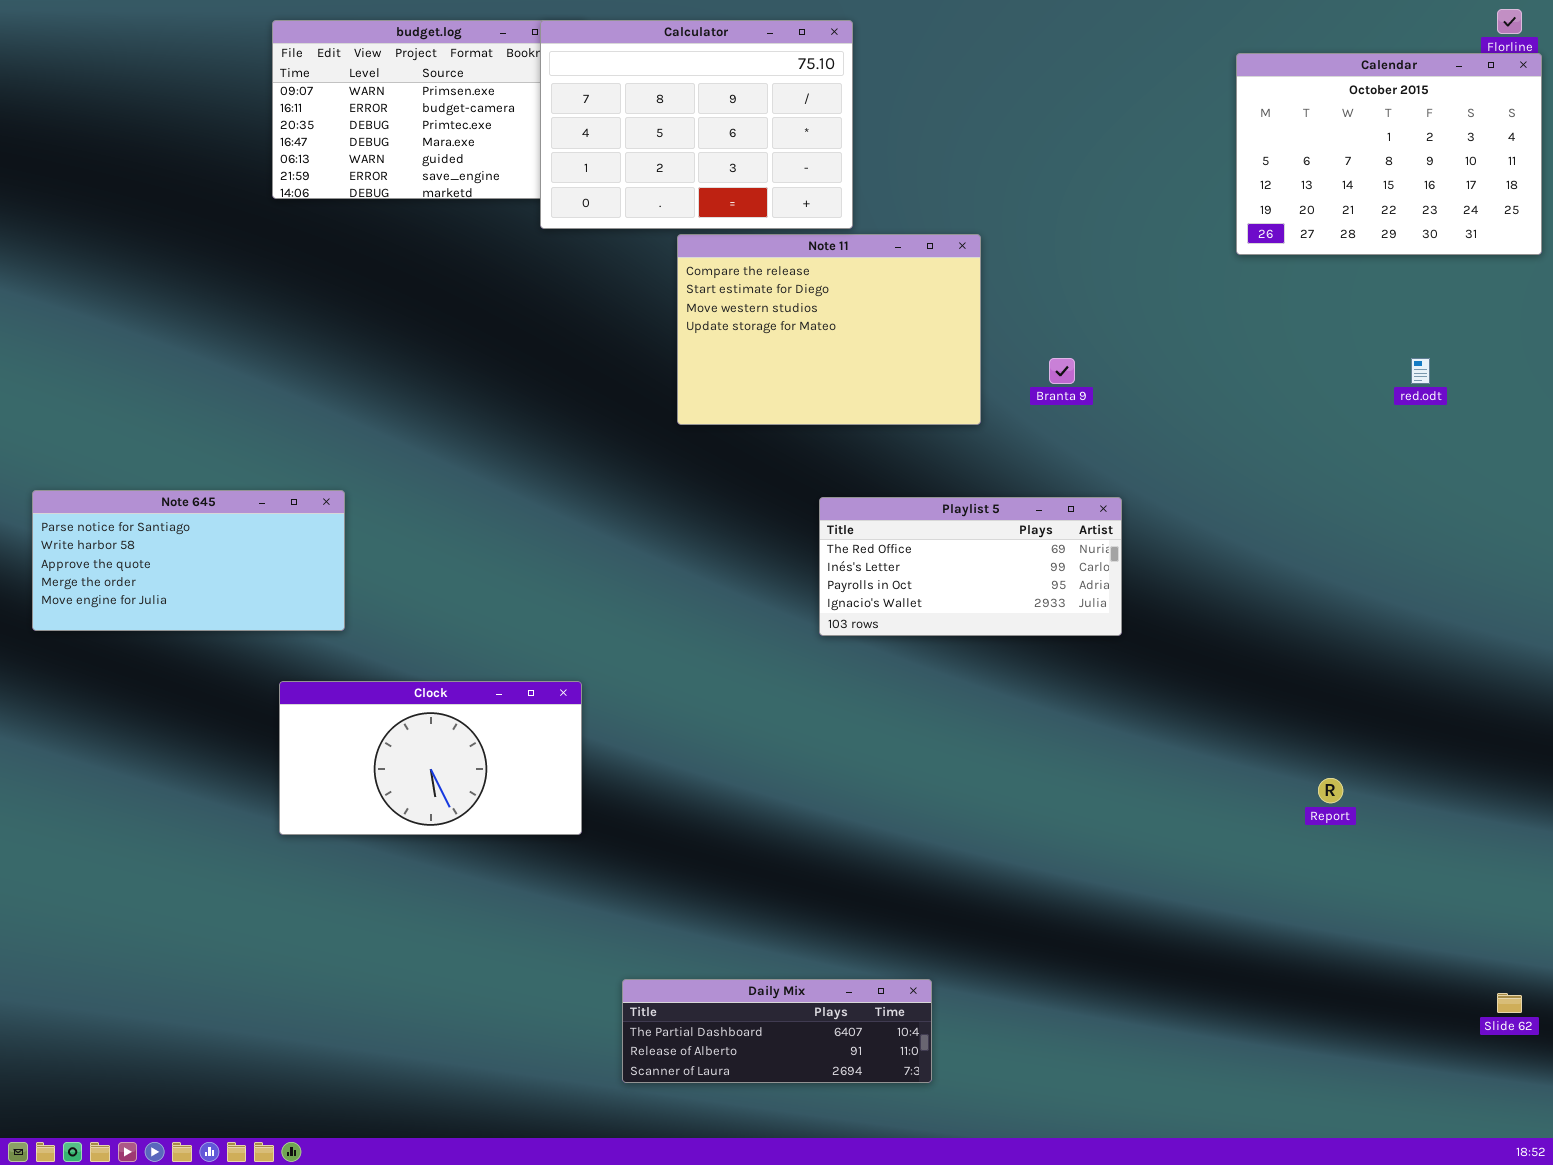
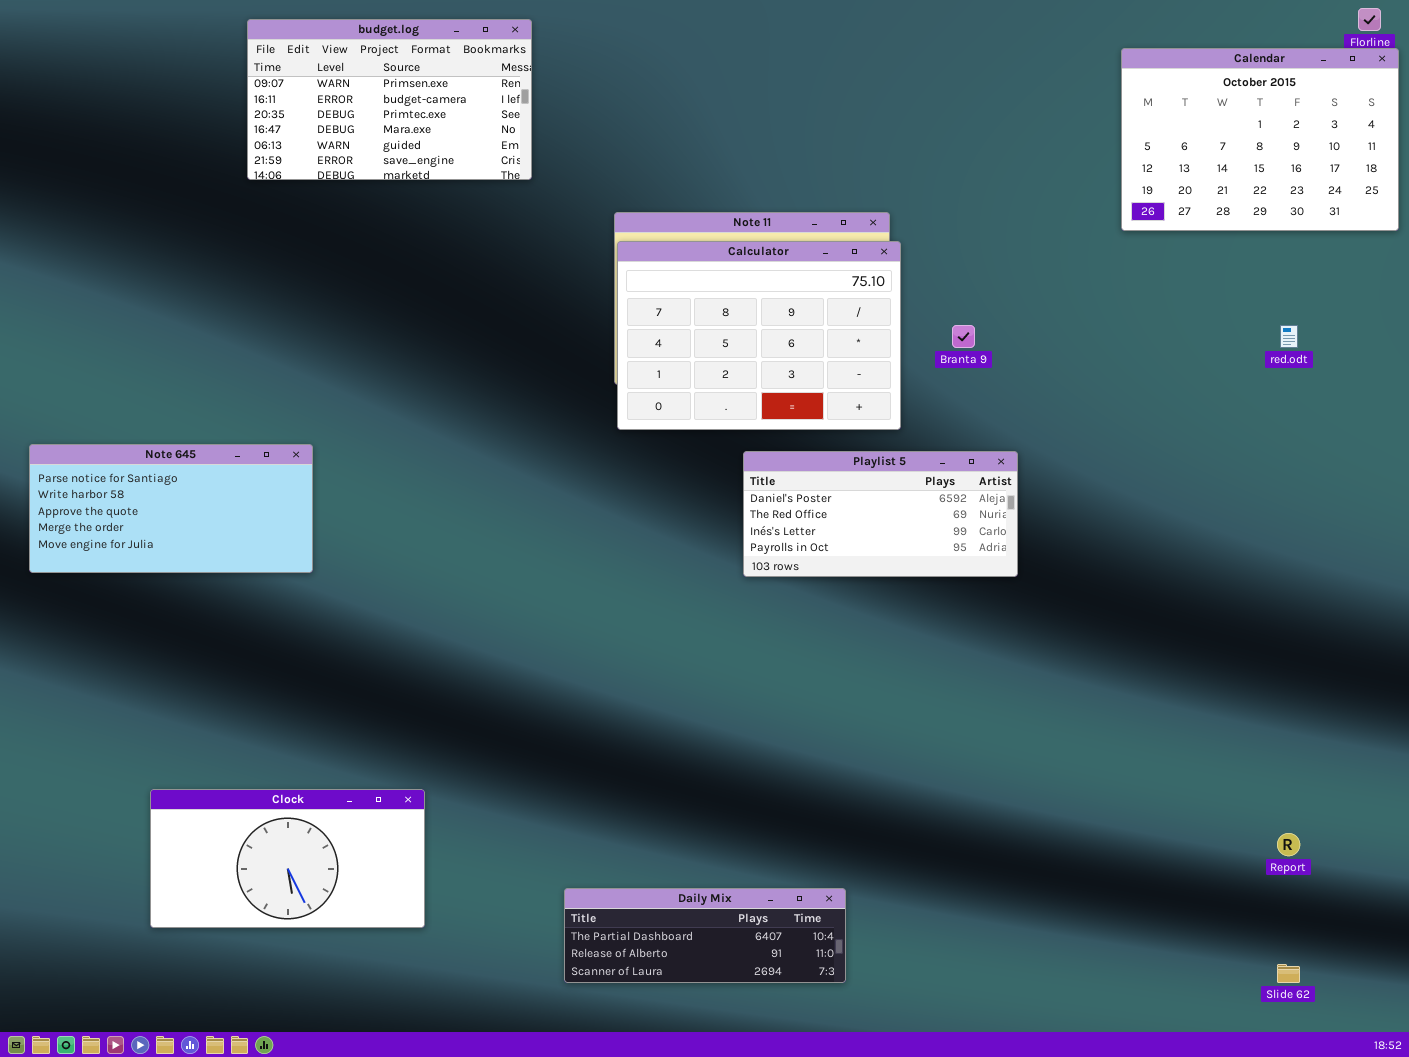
Calculator: [540,20,853,229] -> [617,241,901,430], moved
Playlist 5: [819,497,1122,636] -> [743,451,1018,577], scrolled up 1 row
Clock: [279,681,582,835] -> [150,789,425,928], moved
Report: [1318,778,1343,803] -> [1277,833,1300,856], moved
Slide 62: [1497,993,1522,1013] -> [1277,964,1300,983], moved

